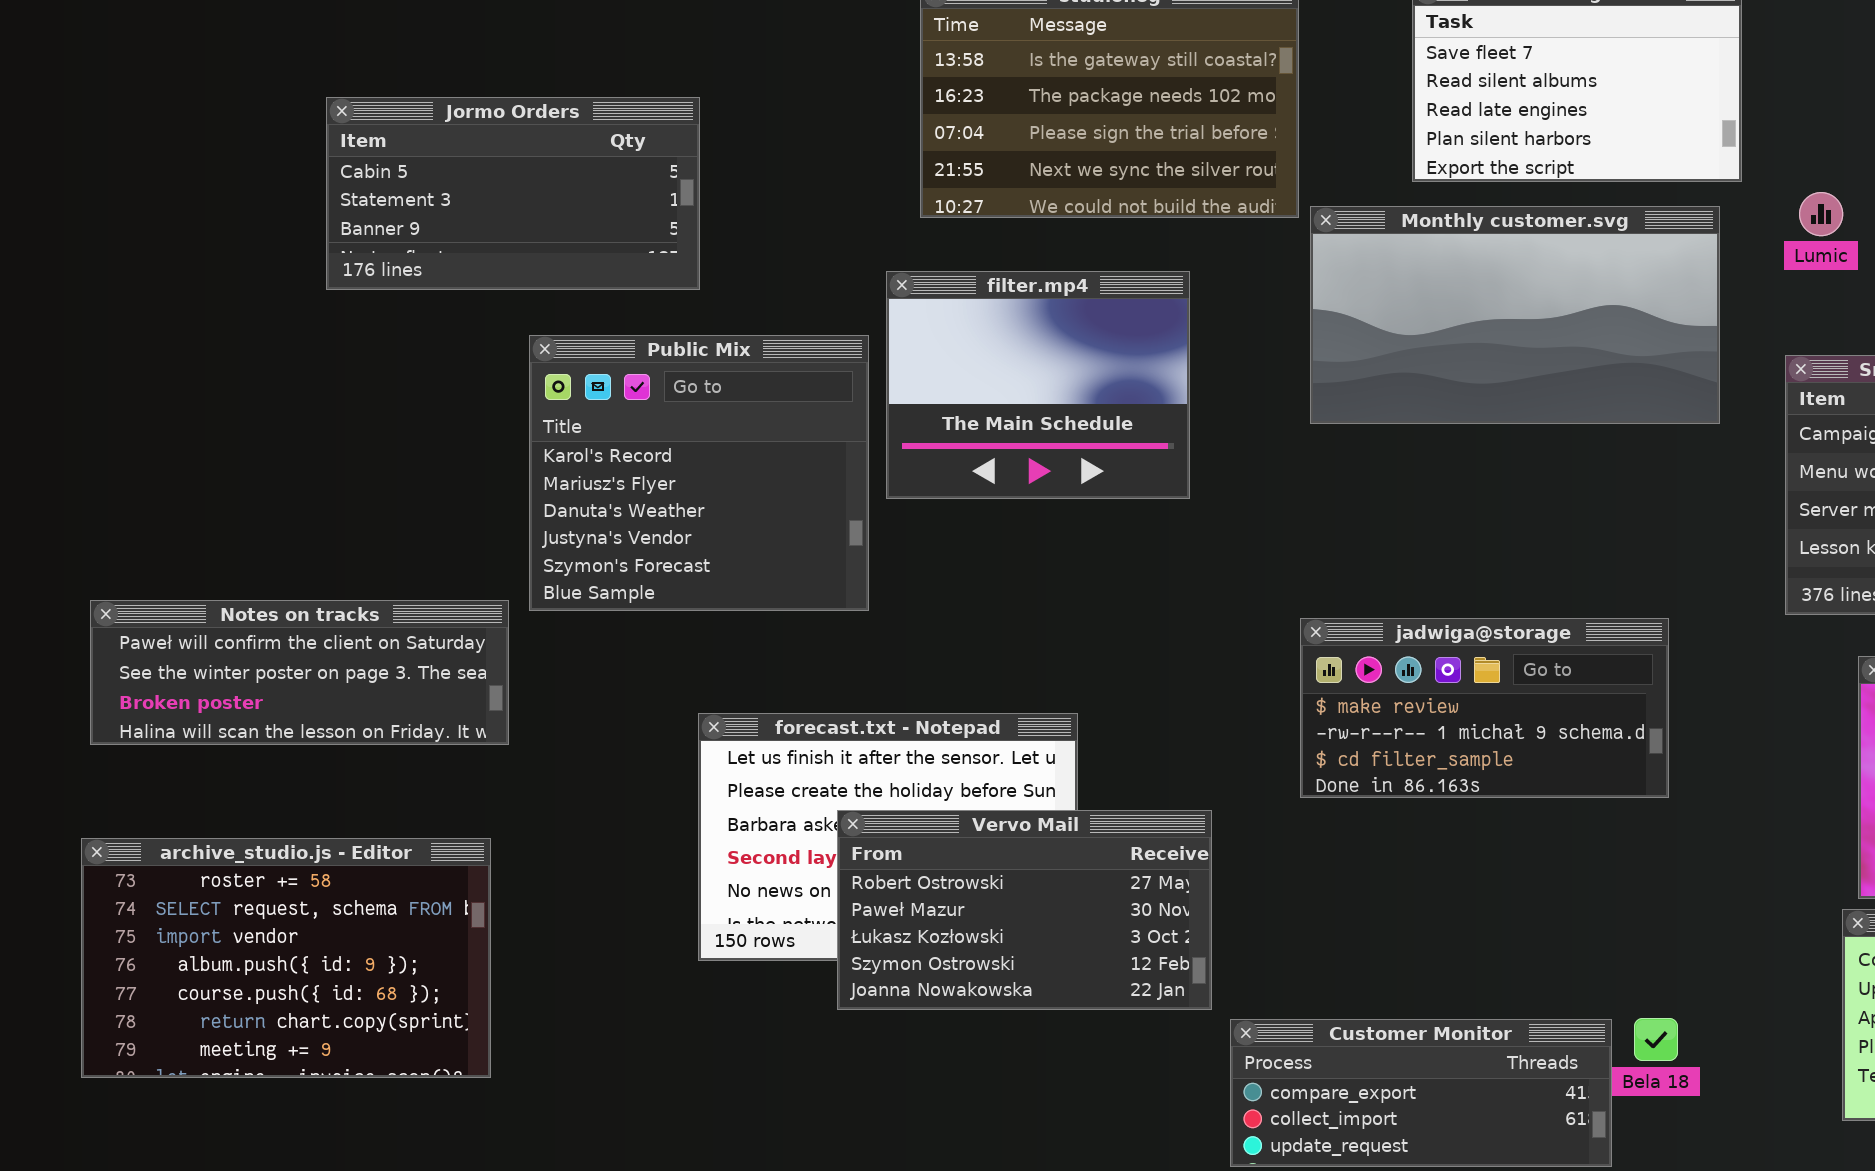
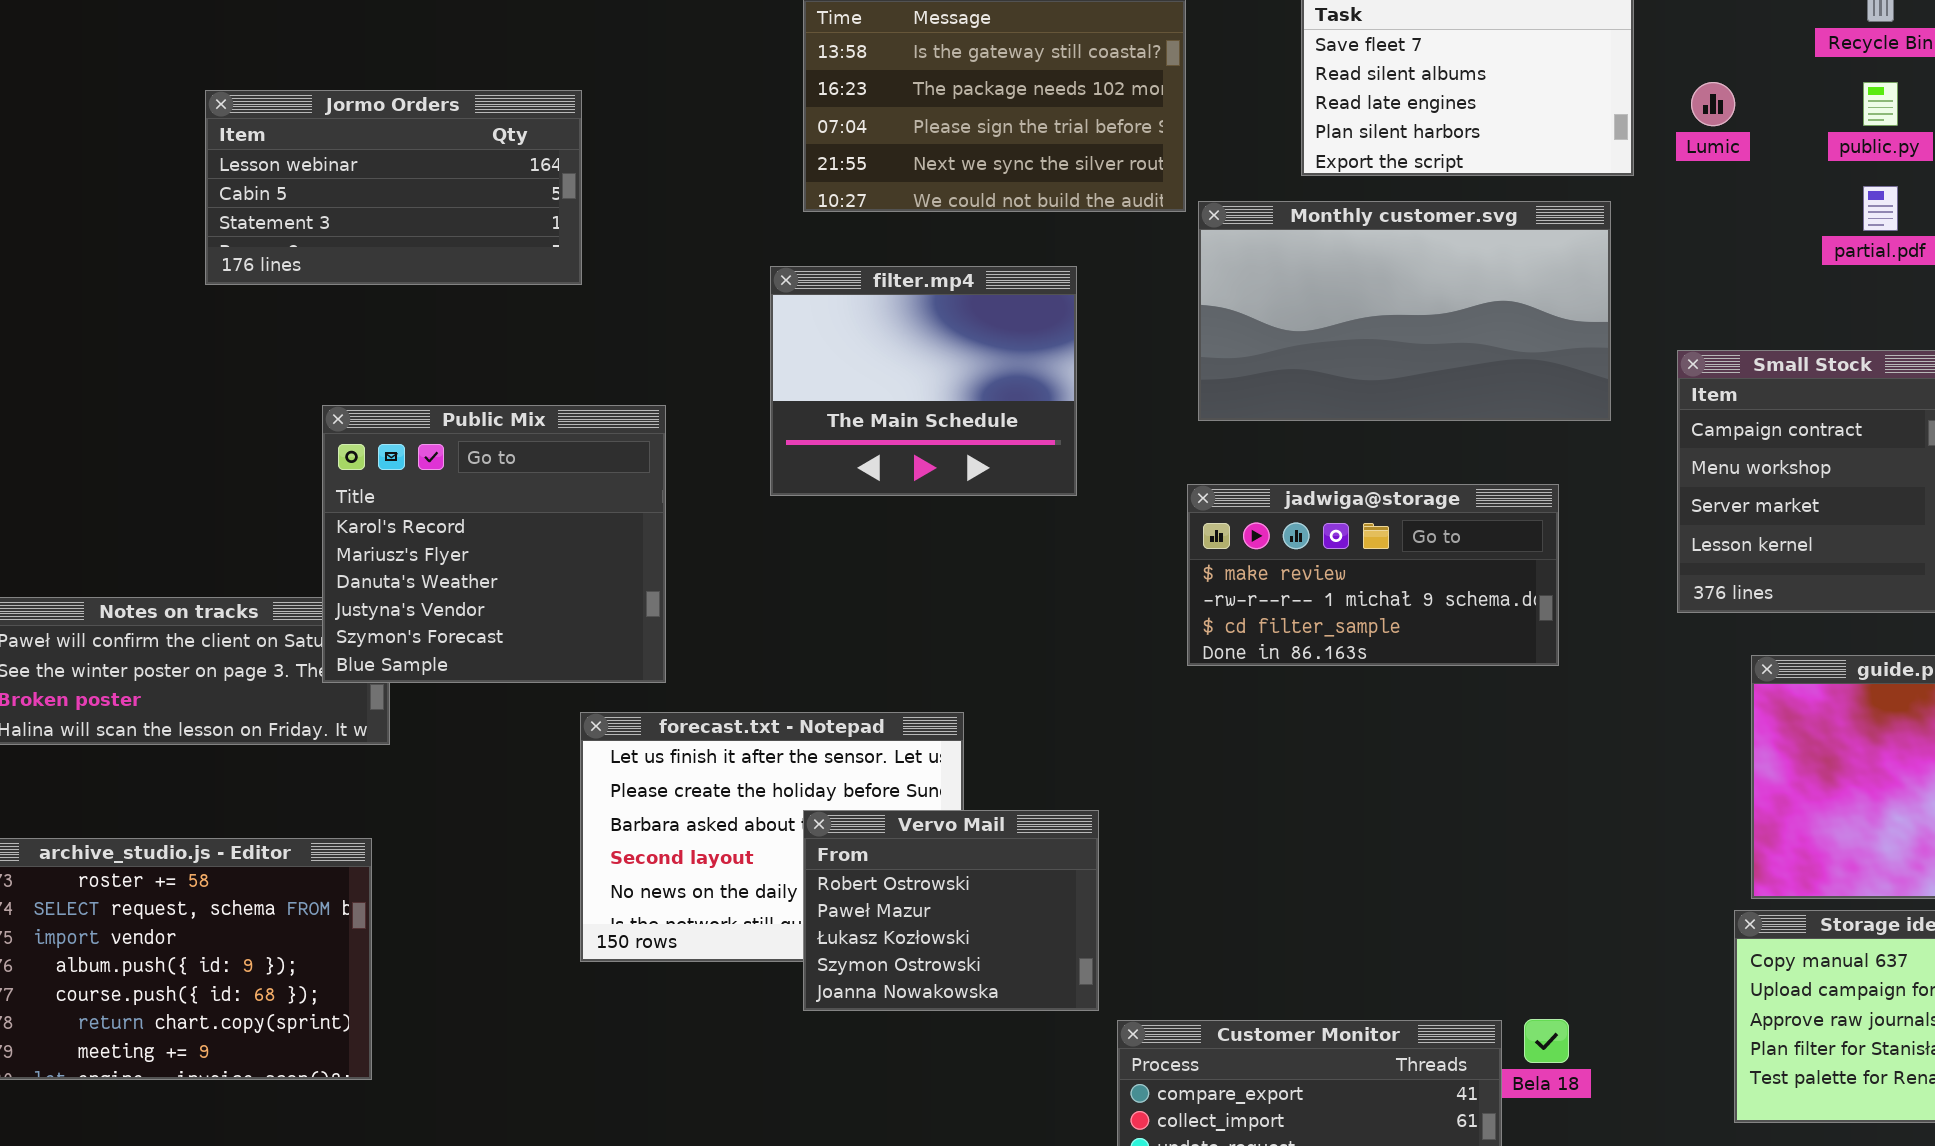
Jormo Orders: [326,97,700,290] -> [205,90,582,285], scrolled up 1 row
Lumic: [1799,192,1843,236] -> [1691,82,1735,126], moved
Public Mix: [529,335,869,611] -> [322,405,666,683], moved
jadwiga@storage: [1300,618,1669,798] -> [1187,484,1559,666], moved
Vervo Mail: [837,810,1212,1010] -> [803,810,1099,1011], resized

